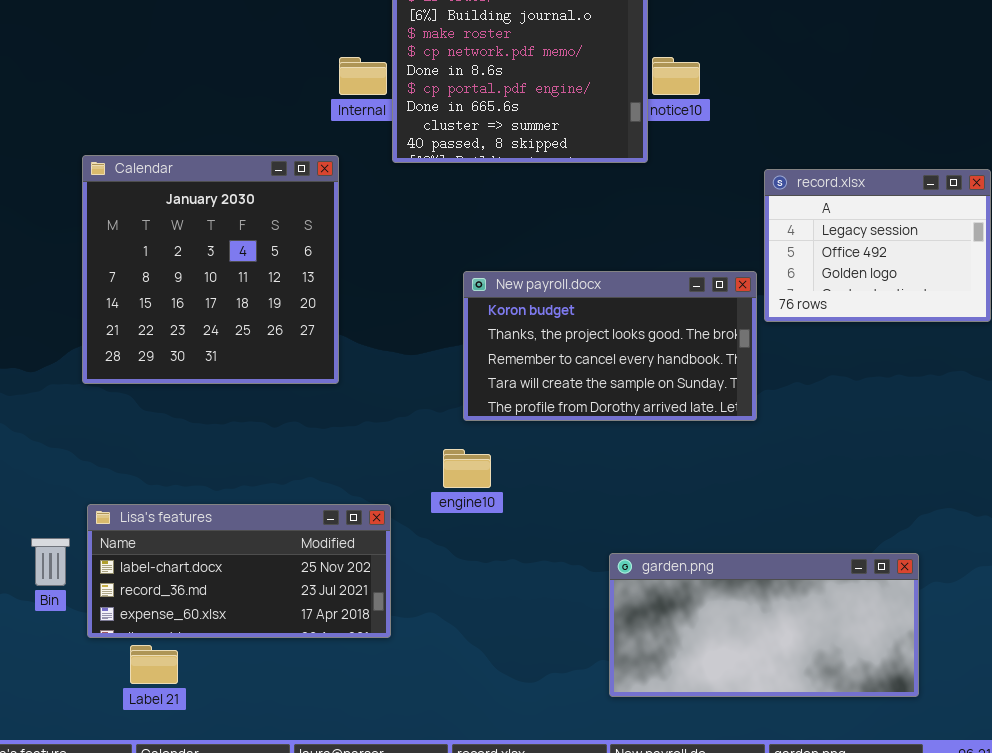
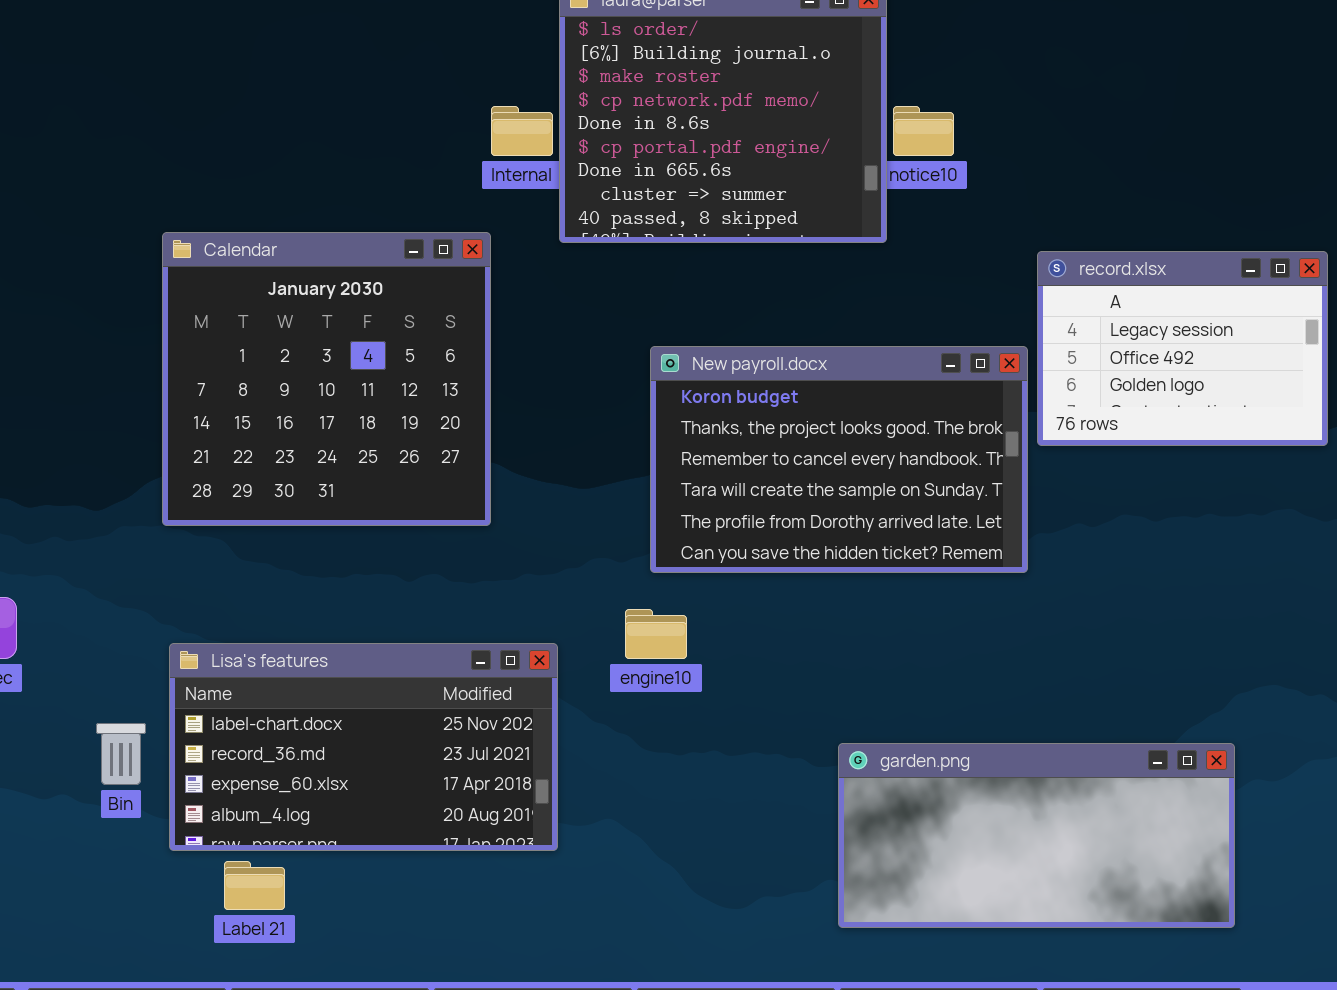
New payroll.docx: [463,271,757,421] -> [650,346,1028,573], resized
Lisa's features: [87,504,391,638] -> [169,643,558,851], resized

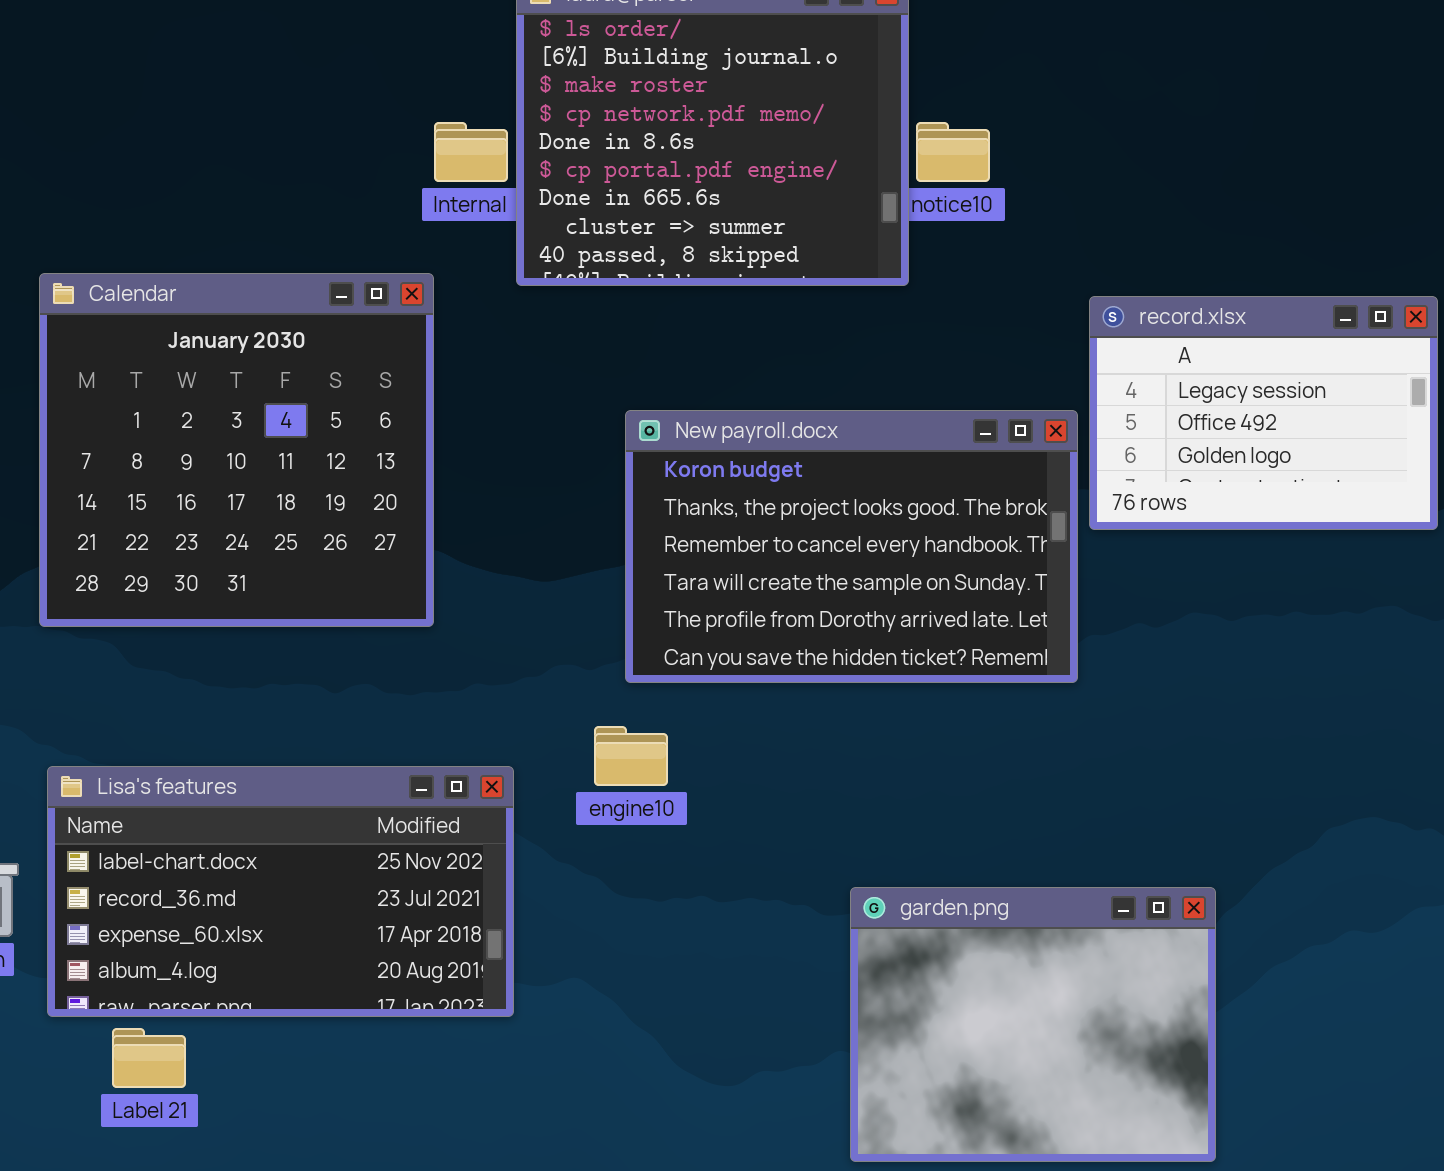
garden.png: [838,743,1235,928] -> [850,887,1216,1162], resized

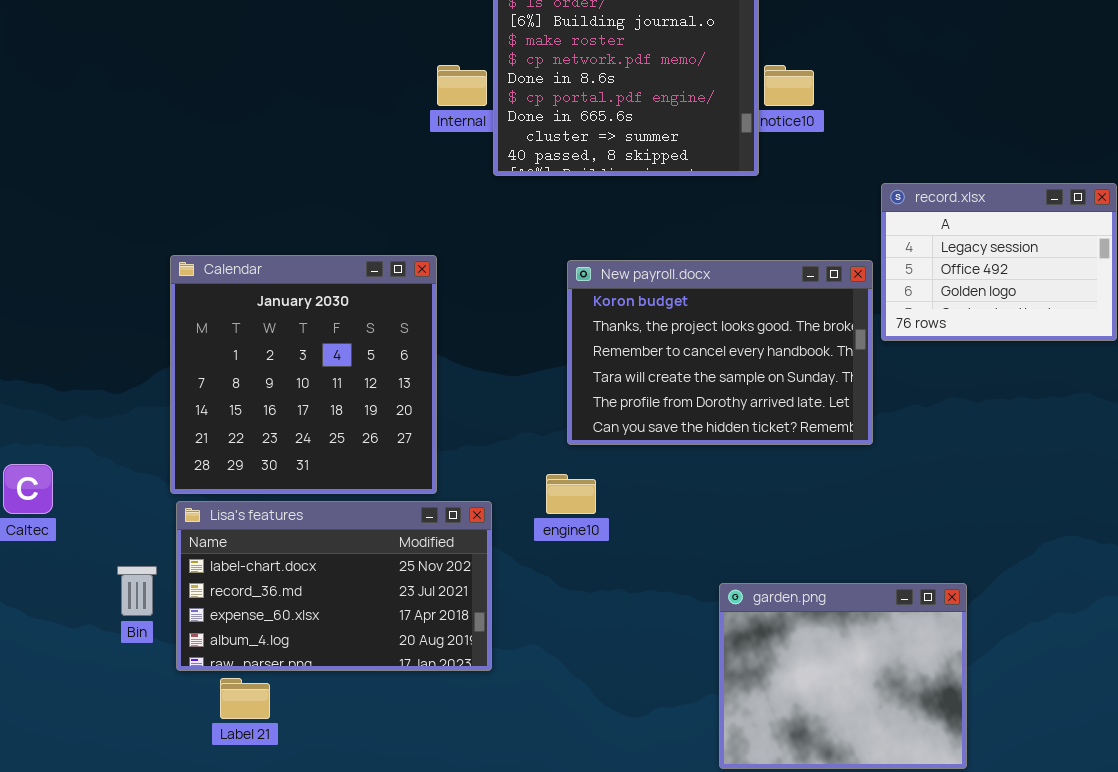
Calendar: [39,273,434,627] -> [170,255,437,494], moved

